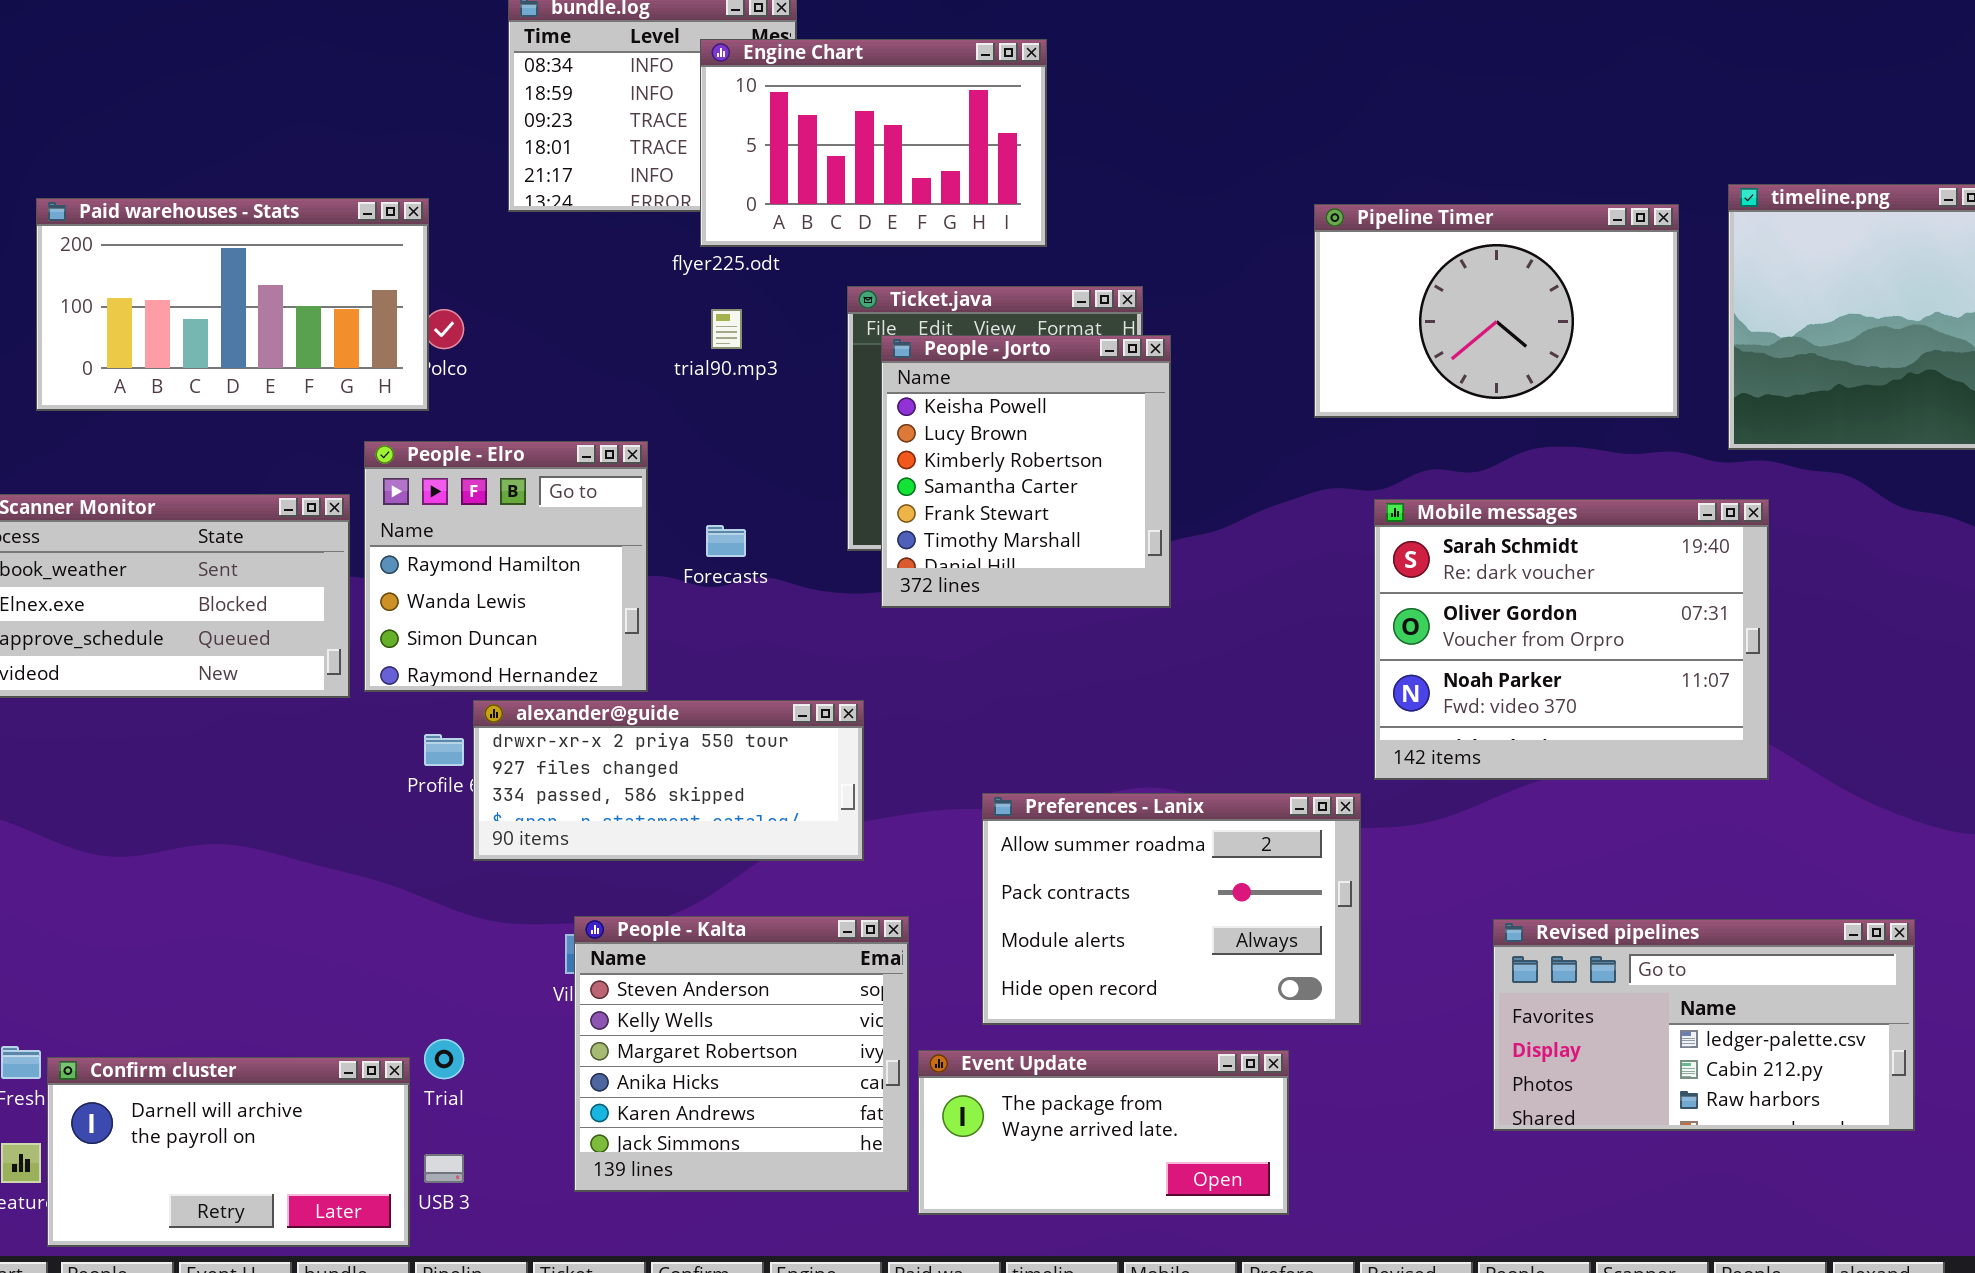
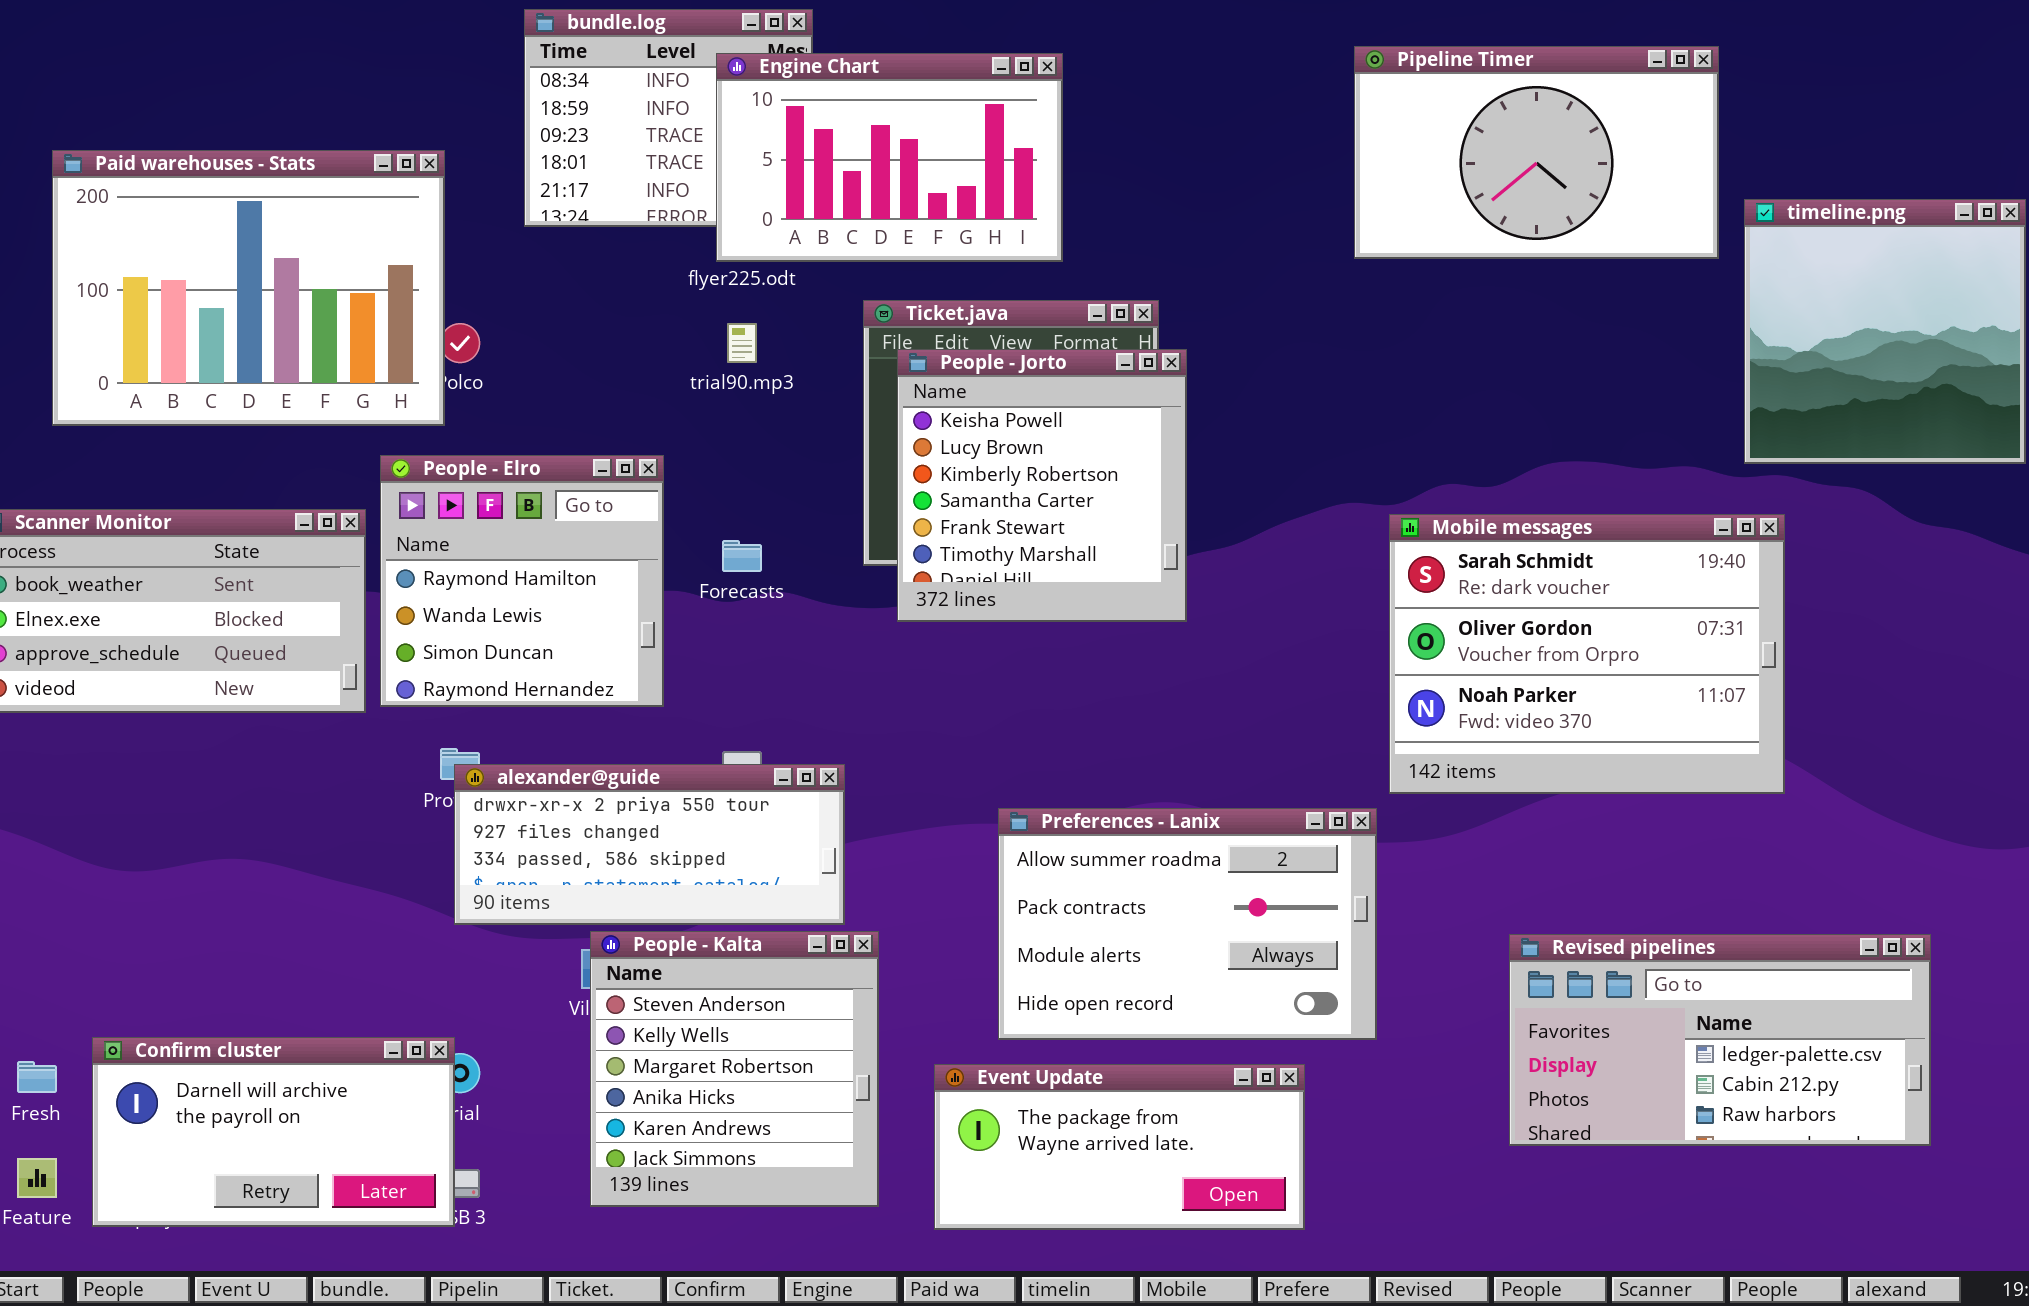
Paid warehouses - Stats: [36,198,429,411] -> [52,150,445,426], resized
Pipeline Timer: [1314,204,1679,418] -> [1354,46,1719,259], moved
alexander@guide: [473,700,864,861] -> [454,764,845,925], moved
People - Kalta: [574,916,909,1192] -> [590,931,879,1207], resized
Confirm cluster: [47,1057,410,1247] -> [92,1037,455,1227], moved

